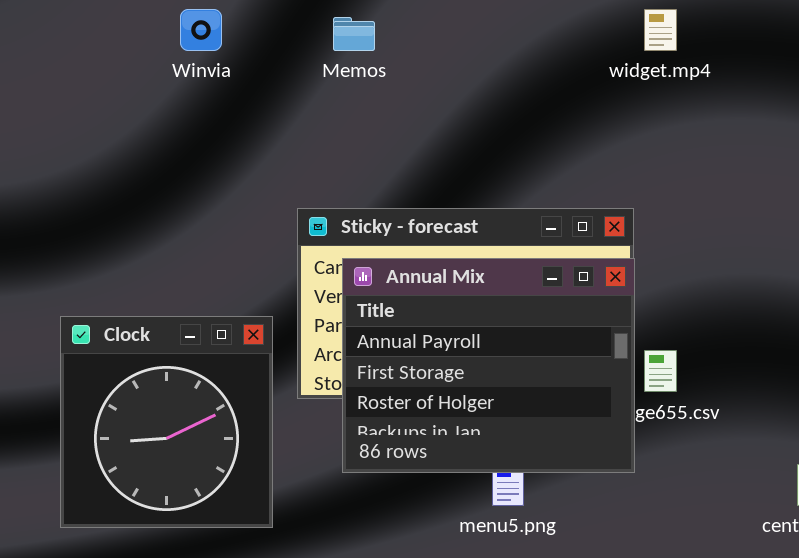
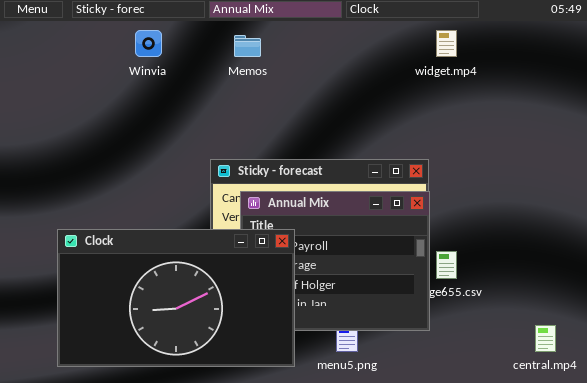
Clock: [60,316,273,528] -> [57,229,295,367], resized

